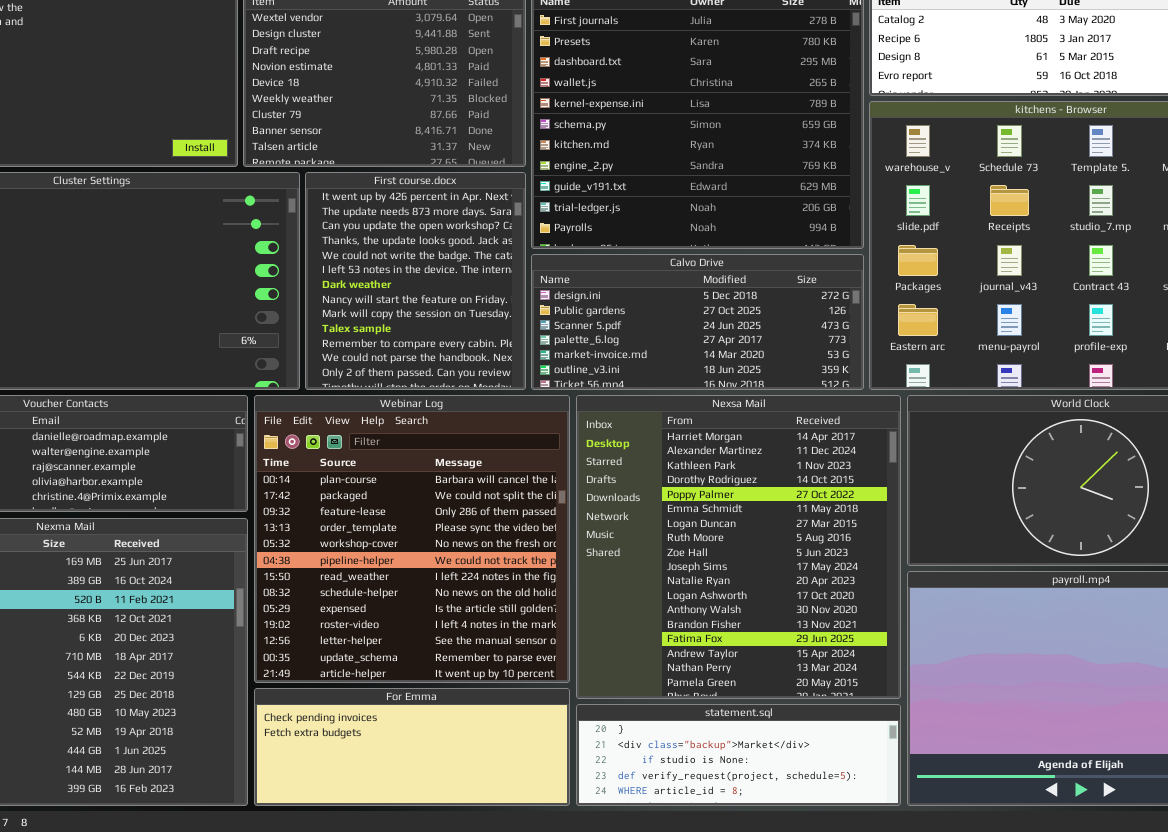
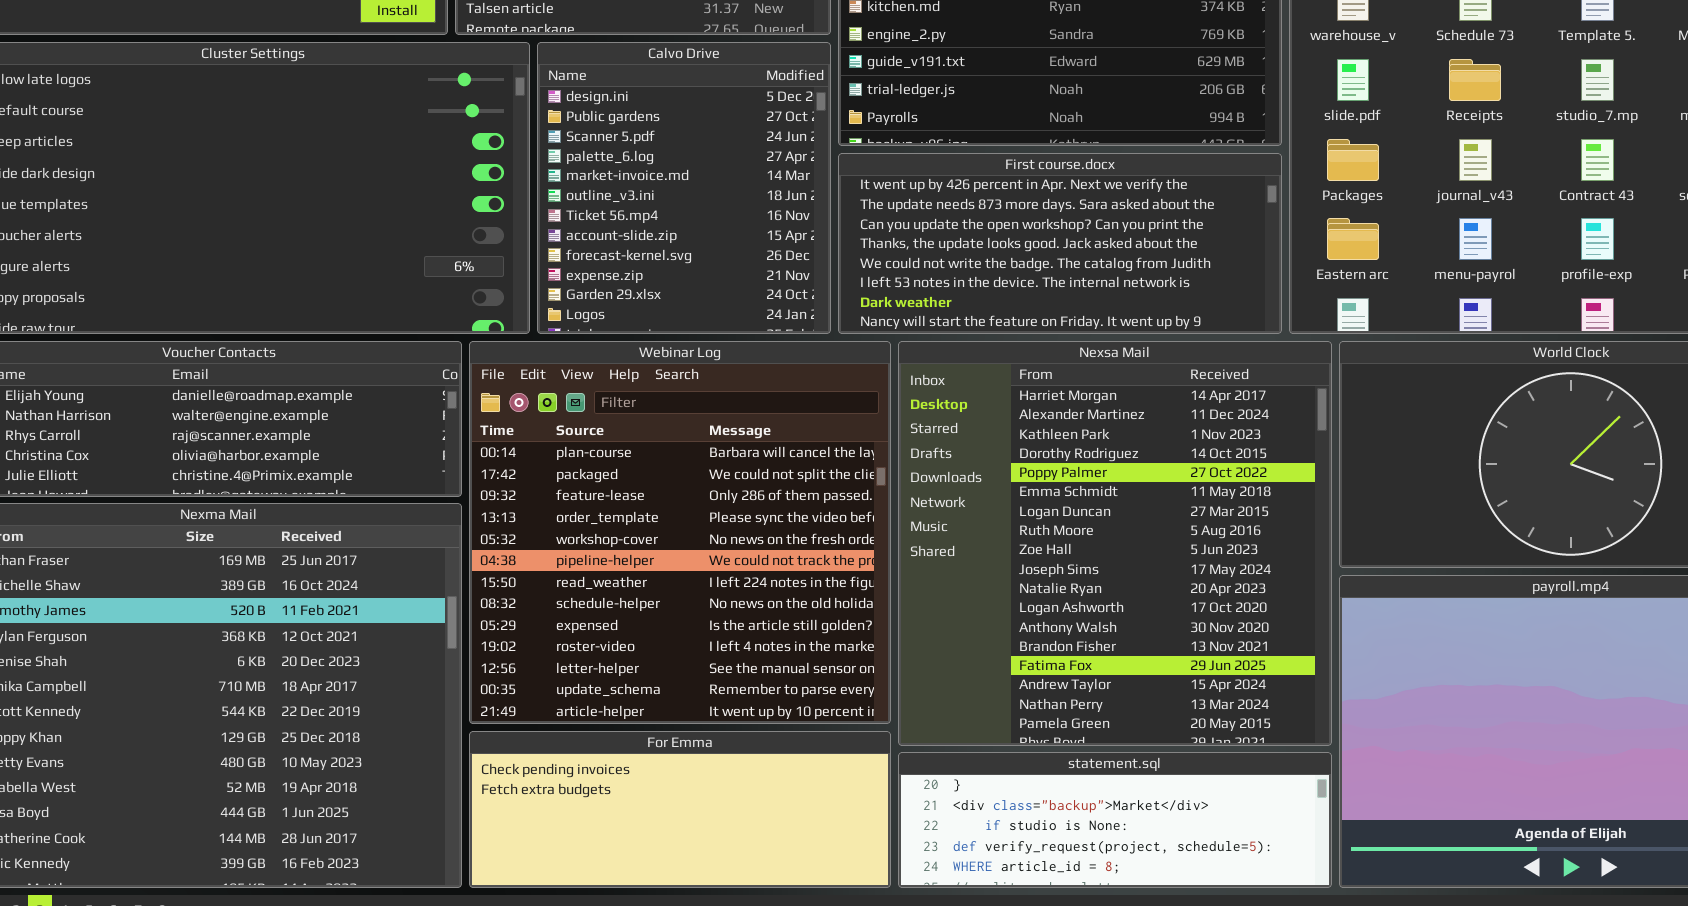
First course.docx: [305,172,526,390] -> [838,153,1282,334], moved, resized
Calvo Drive: [531,254,864,390] -> [537,42,831,334], moved, resized

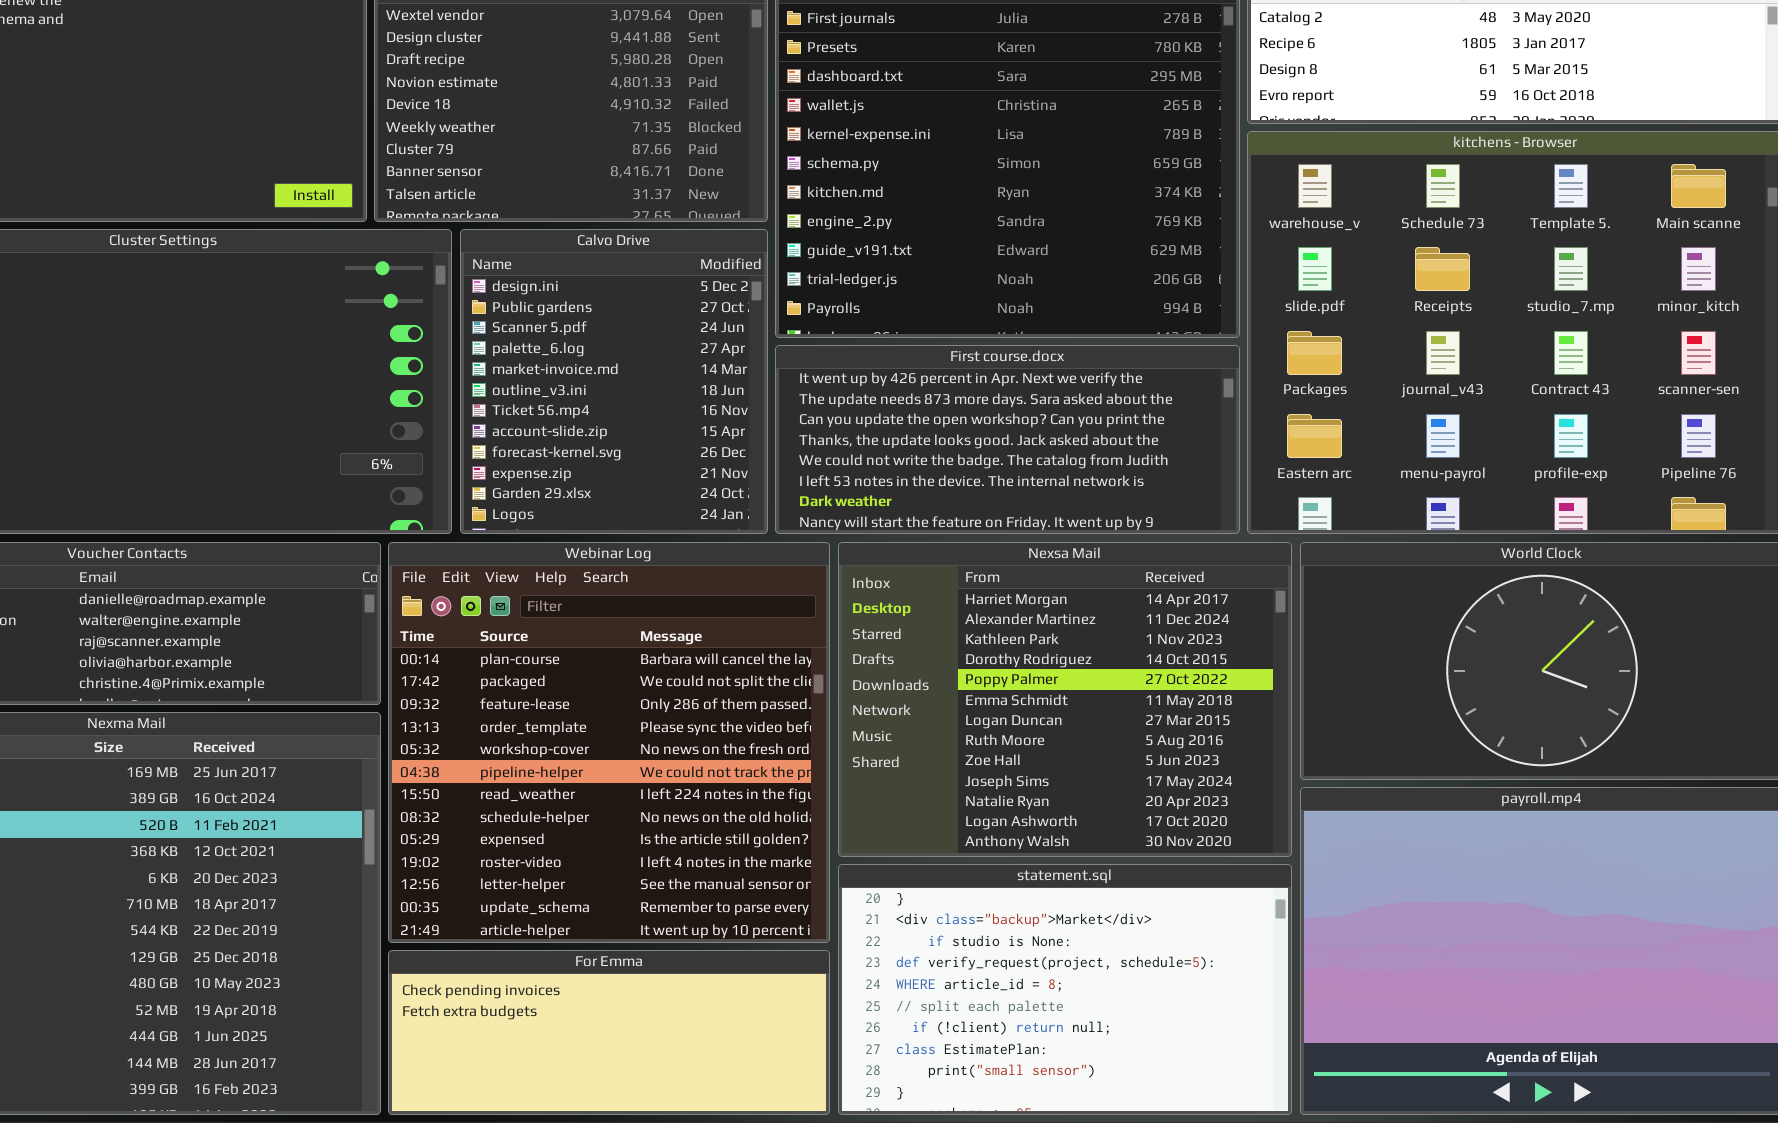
Nexsa Mail: [898,341,1332,746] -> [838,542,1292,857], resized
statement.sql: [898,752,1332,888] -> [838,864,1292,1115], resized

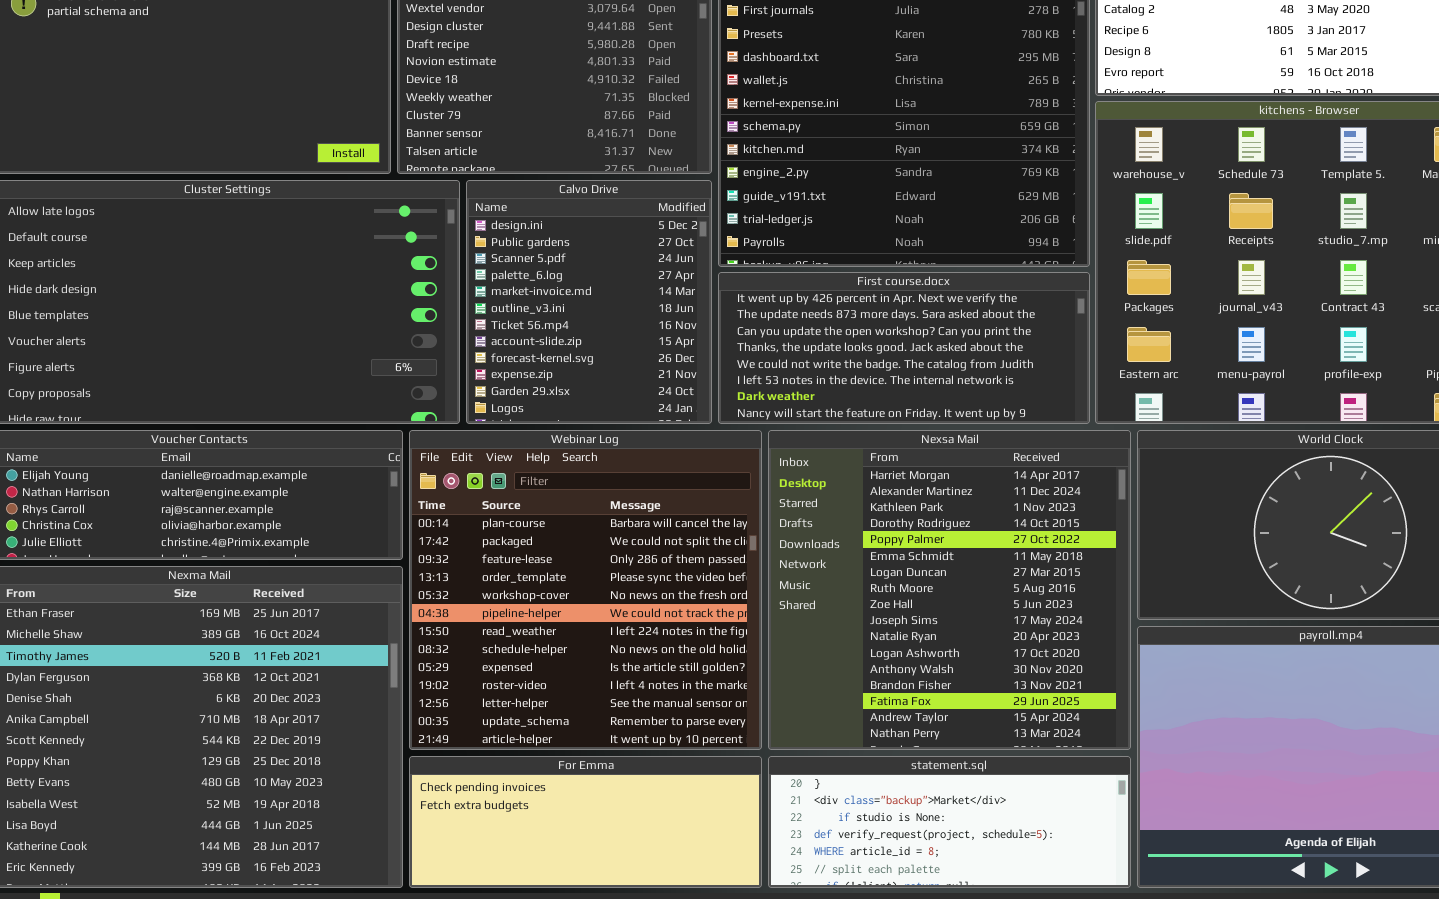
Nexsa Mail: [838,542,1292,857] -> [768,430,1131,750], resized
statement.sql: [838,864,1292,1115] -> [768,756,1131,888], resized

